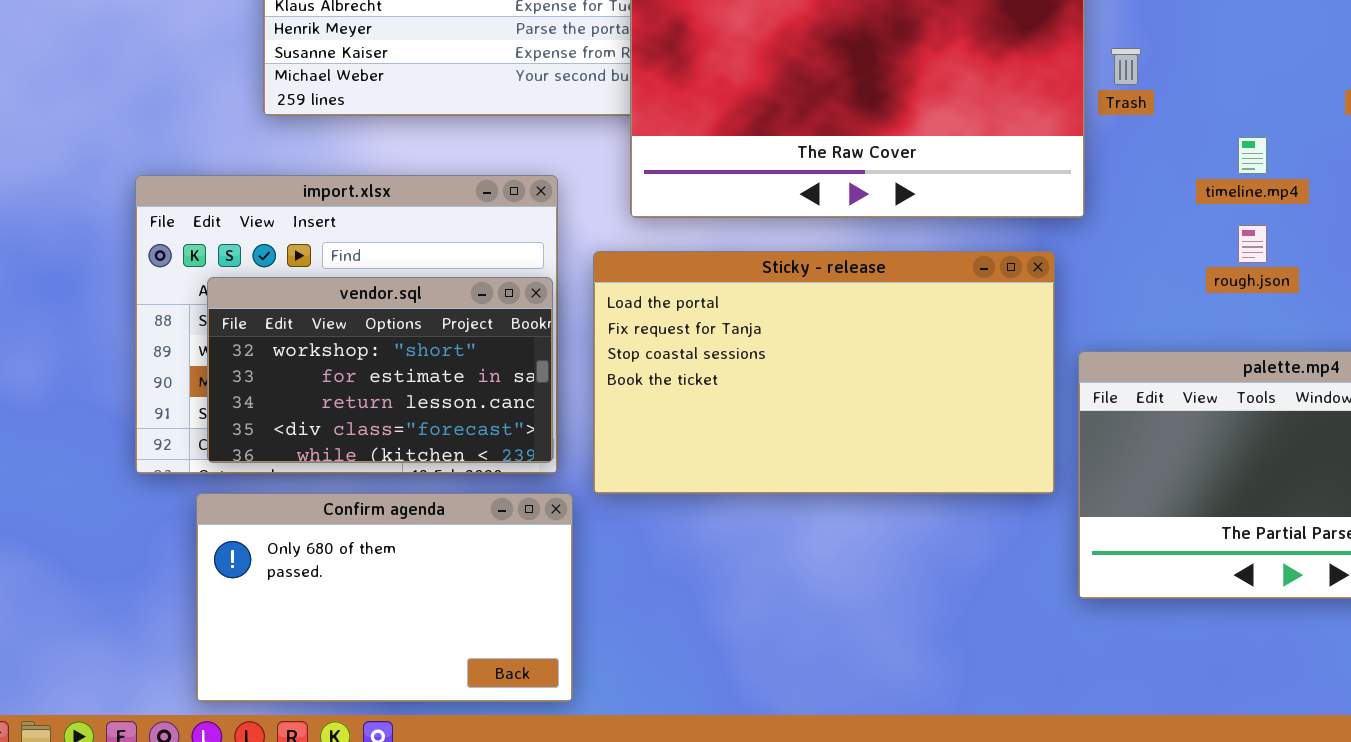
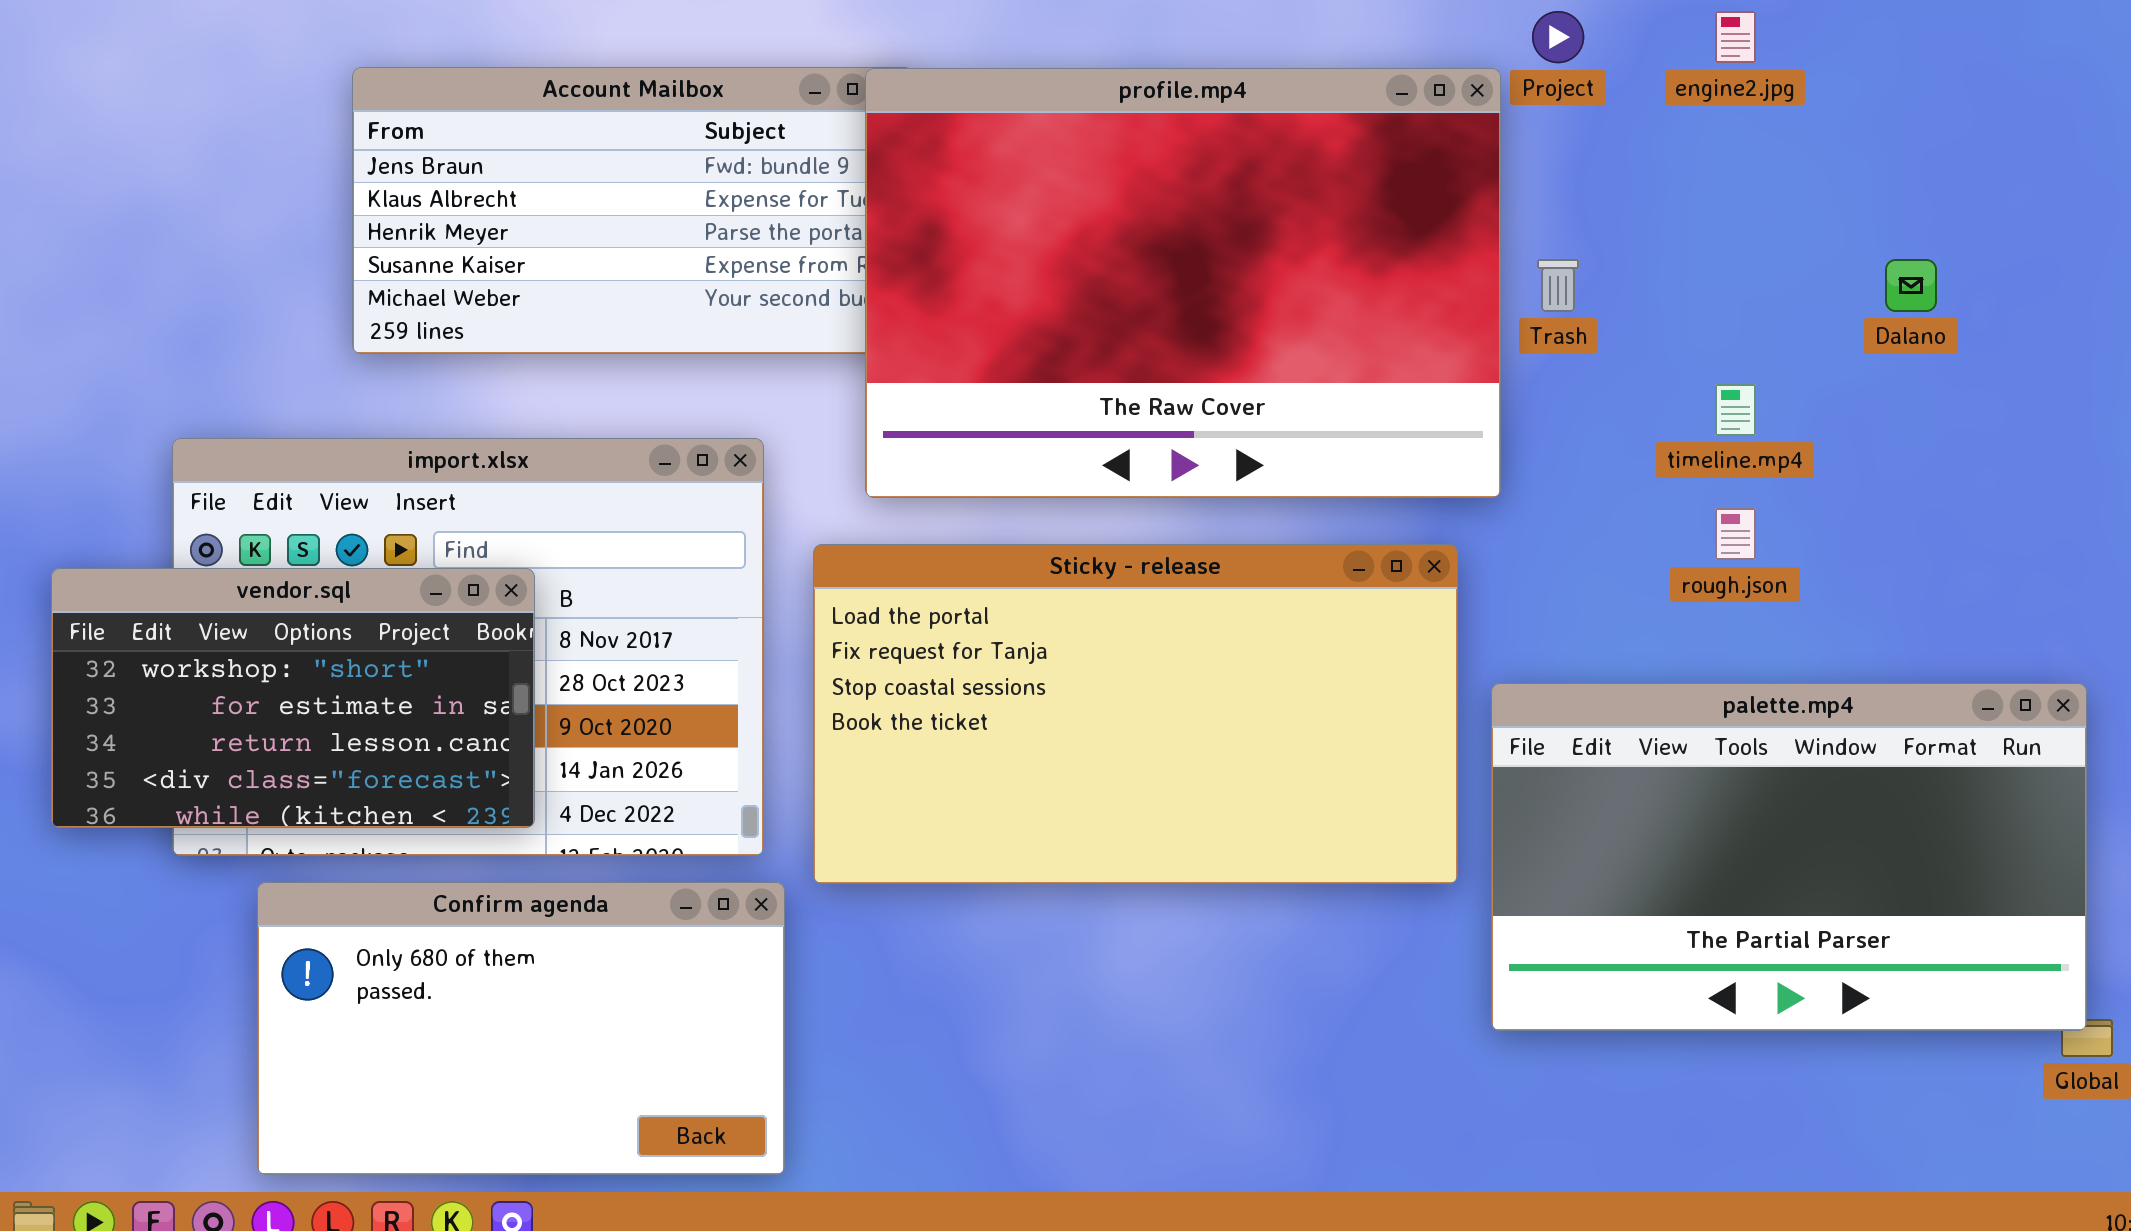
vendor.sql: [207,277,553,463] -> [51,568,535,828], moved

